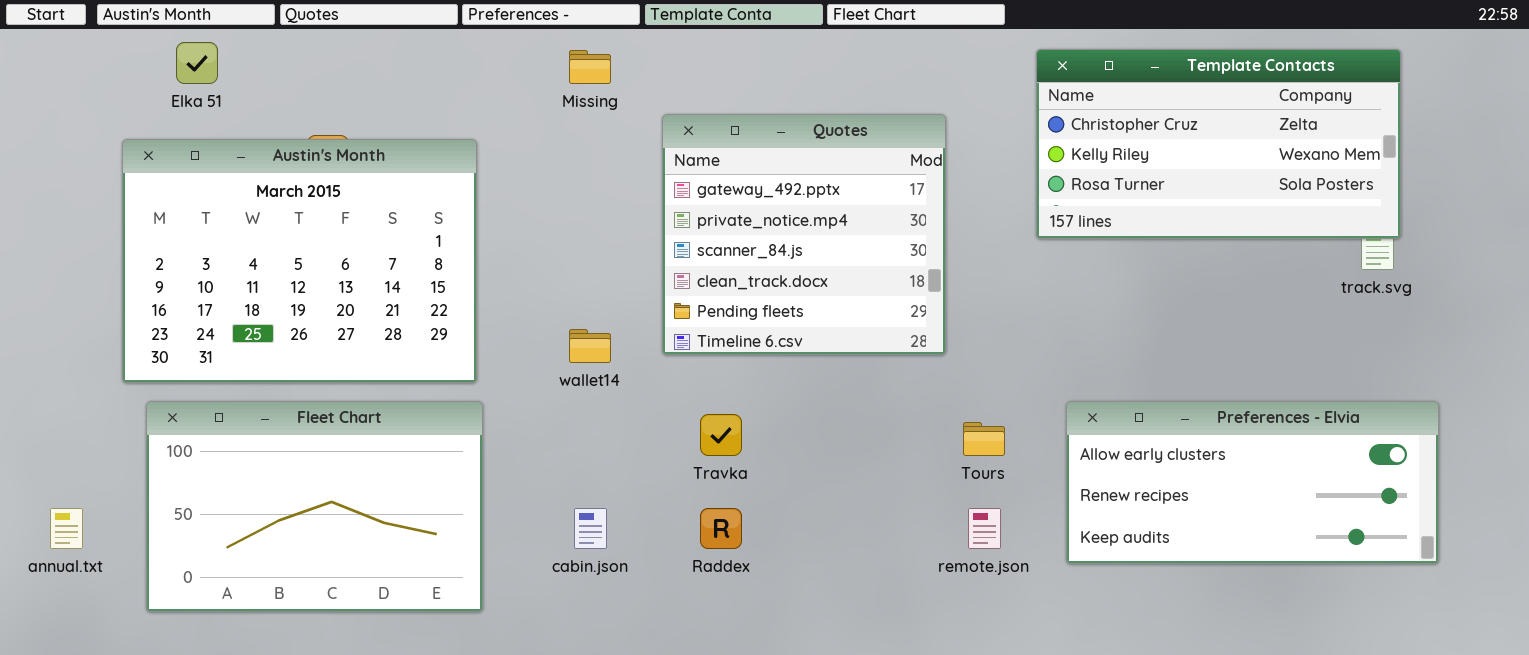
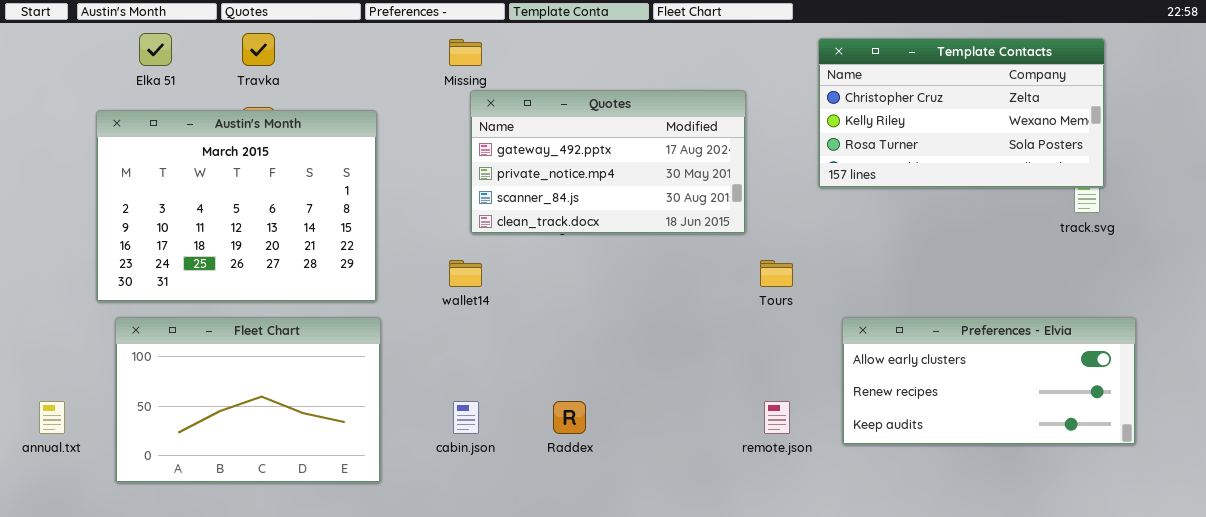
Quotes: [662,114,946,355] -> [470,90,746,234], resized
Travka: [700,414,742,456] -> [242,33,275,66], moved
Tours: [963,422,1005,456] -> [760,260,793,287], moved

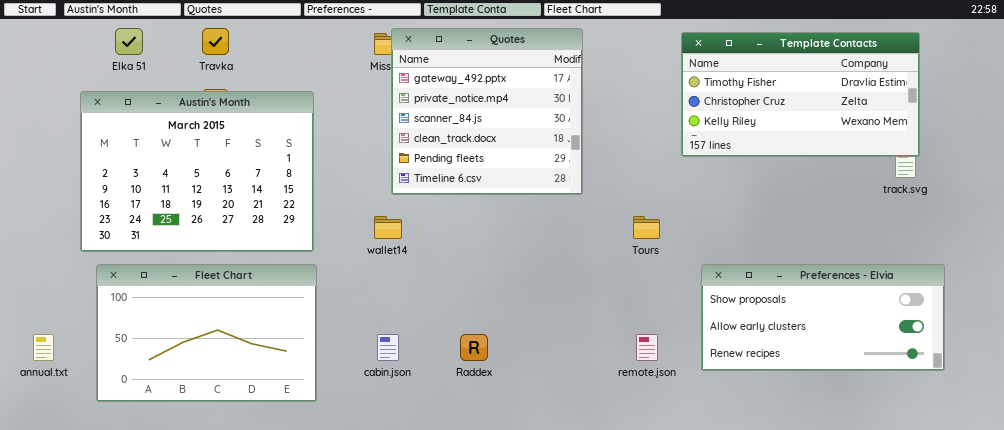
Template Contacts: [818,38,1105,188] -> [681,32,920,157], scrolled up 1 row
Quotes: [470,90,746,234] -> [391,28,583,195], resized
Preferences - Elvia: [842,317,1136,445] -> [701,264,945,371], scrolled up 1 row

